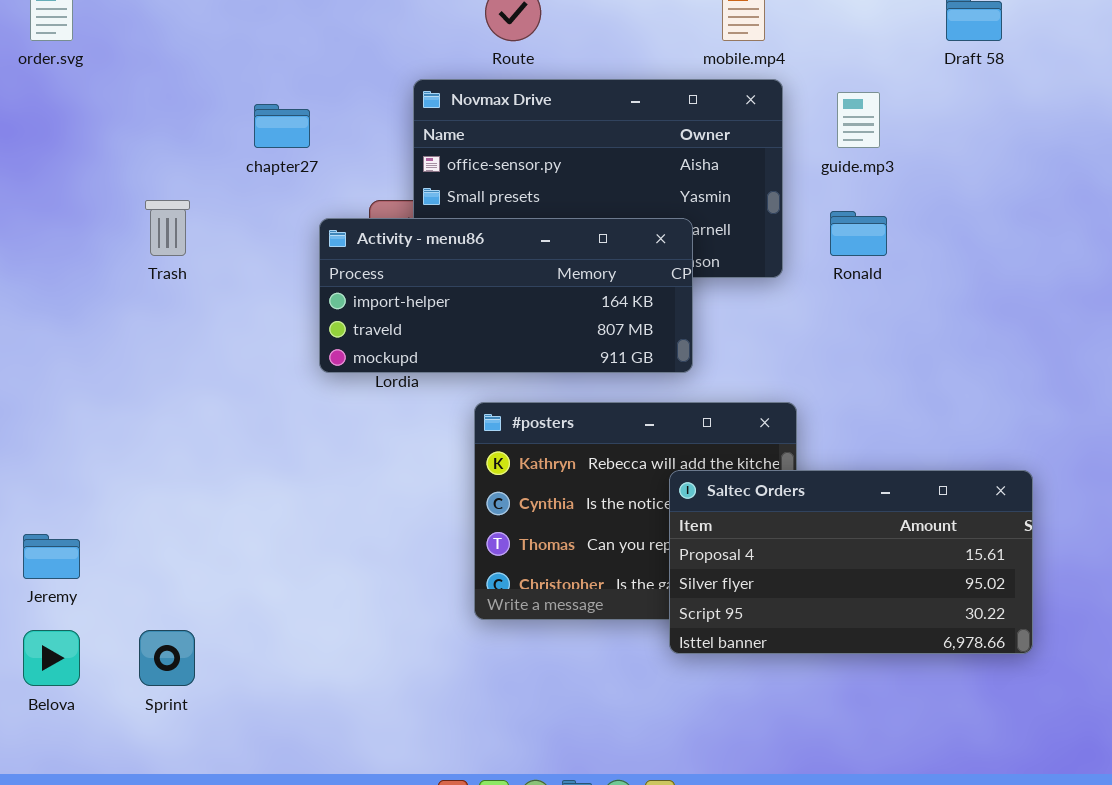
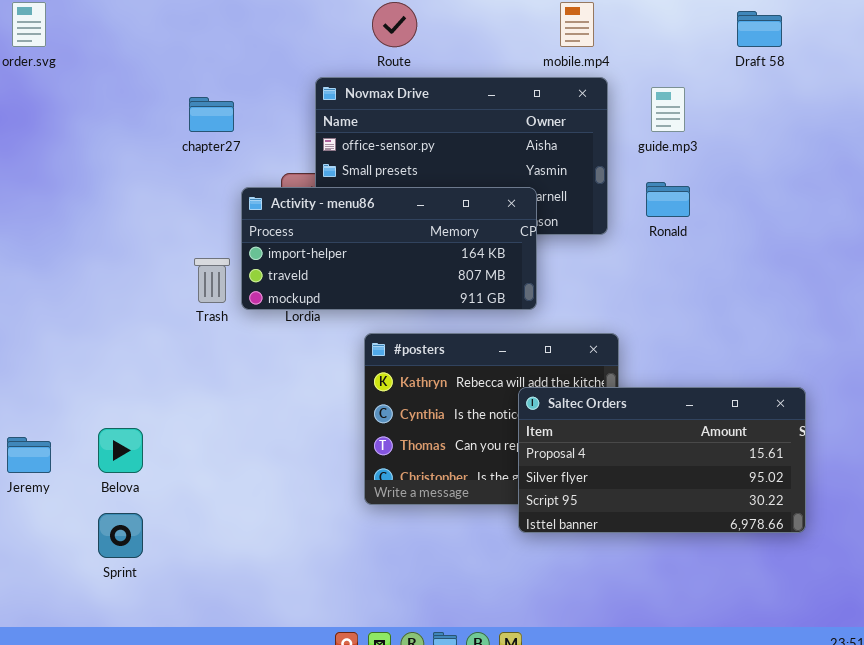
Trash: [145,200,190,256] -> [194,258,230,303], moved
Belova: [23,630,80,686] -> [98,428,143,473], moved

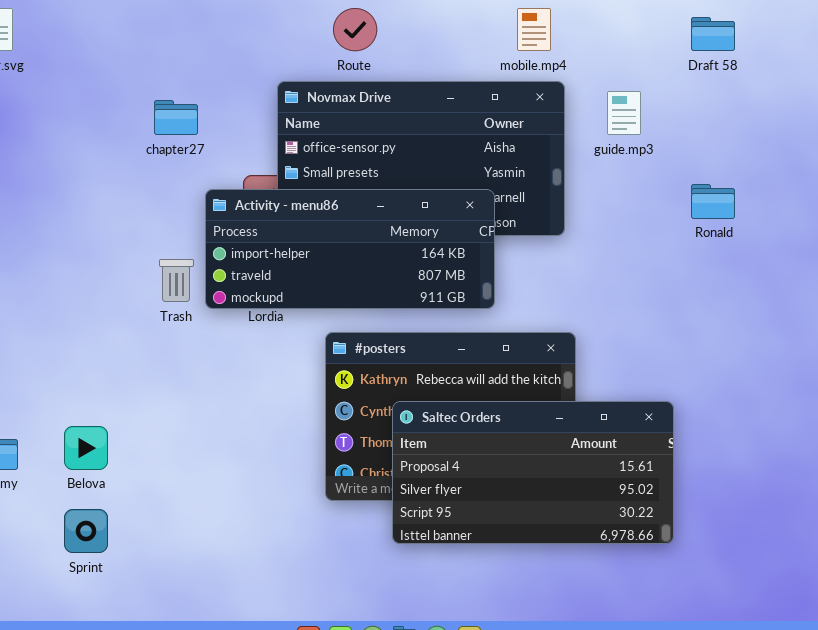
Ronald: [646,182,690,217] -> [691,184,735,219], moved
Saltec Orders: [518,387,806,533] -> [392,401,674,544], moved

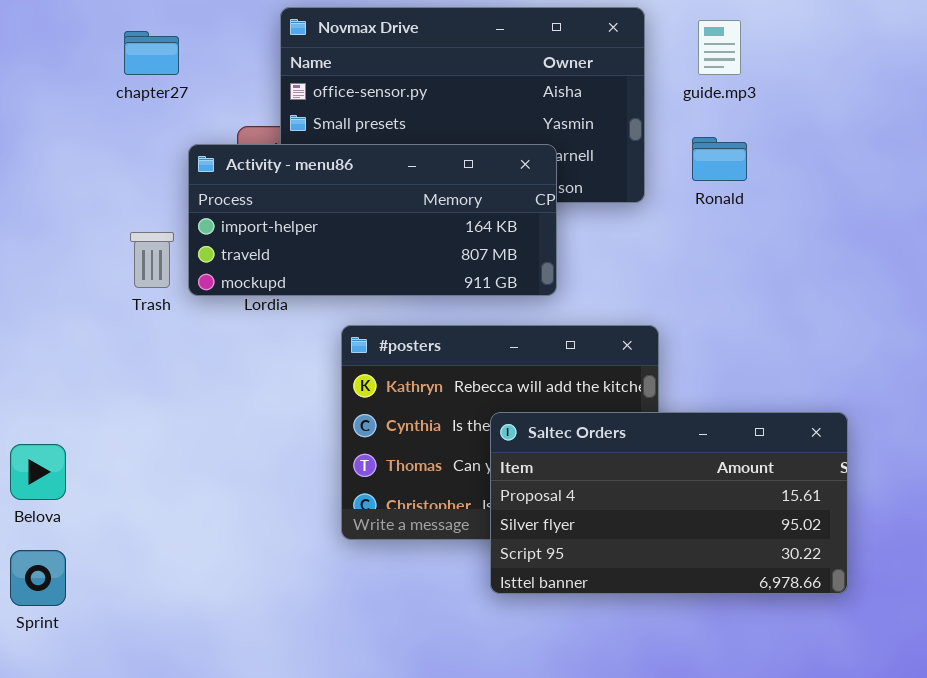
Ronald: [691,184,735,219] -> [692,137,747,181], moved
Saltec Orders: [392,401,674,544] -> [490,412,848,594], moved

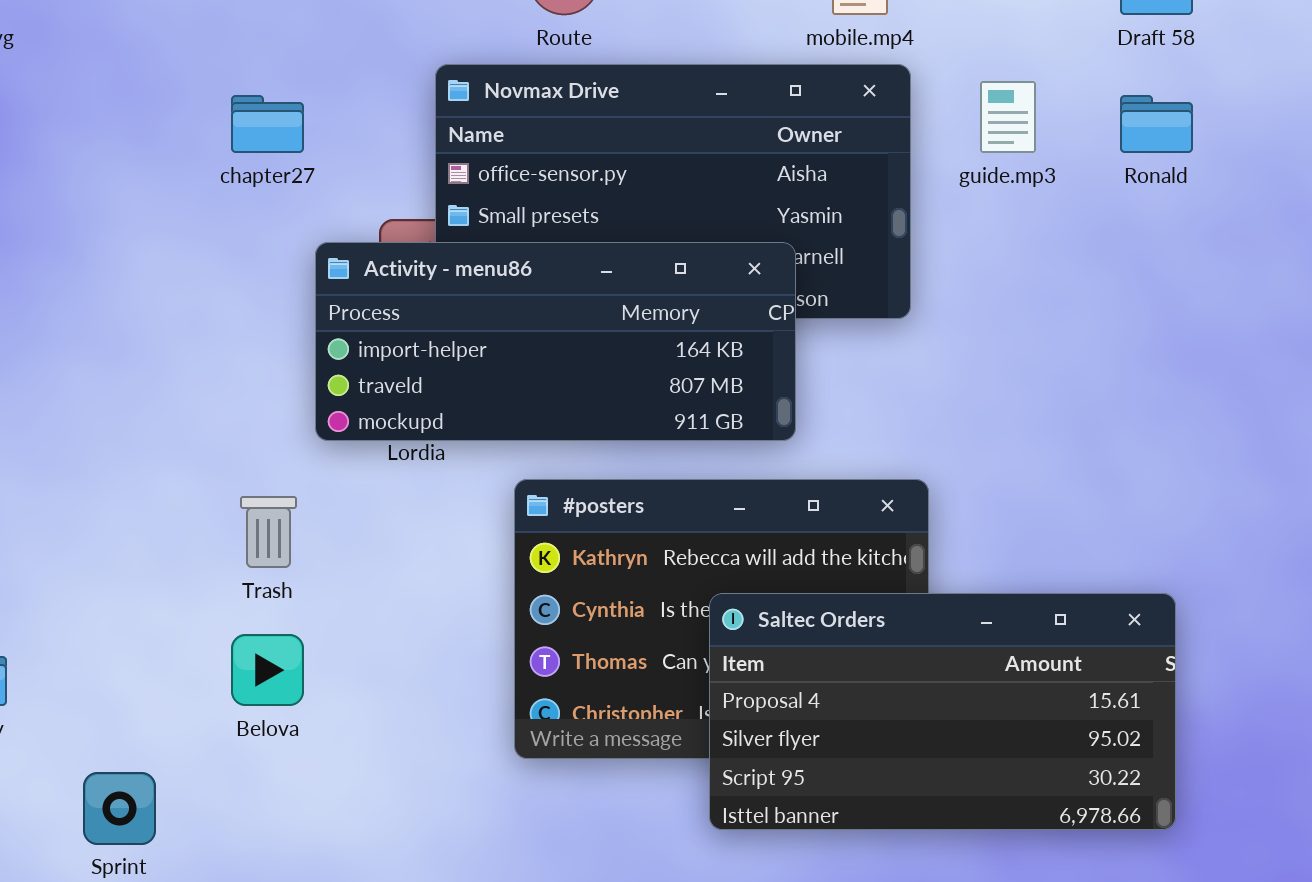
Ronald: [692,137,747,181] -> [1120,95,1193,153], moved
Trash: [130,232,174,288] -> [240,496,297,568], moved
Belova: [10,444,66,500] -> [231,634,304,706], moved

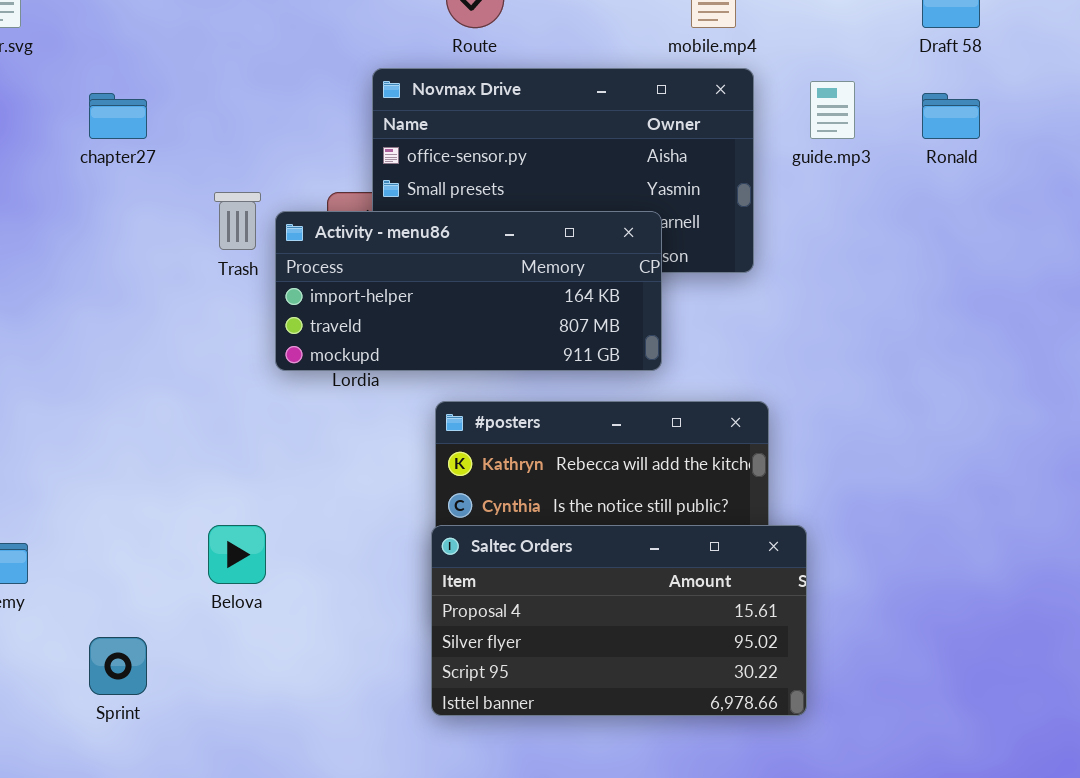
chapter27: [231,95,304,153] -> [89,93,147,139], moved
Trash: [240,496,297,568] -> [214,192,261,250], moved
Saltec Orders: [709,593,1176,830] -> [431,525,807,716], moved

